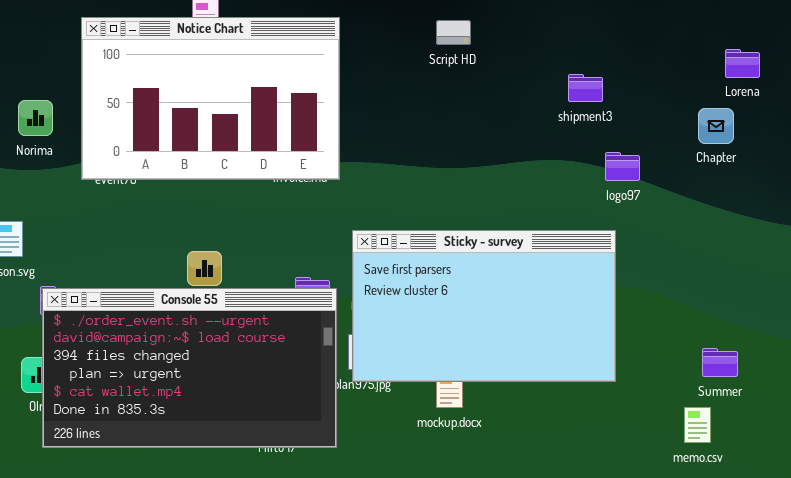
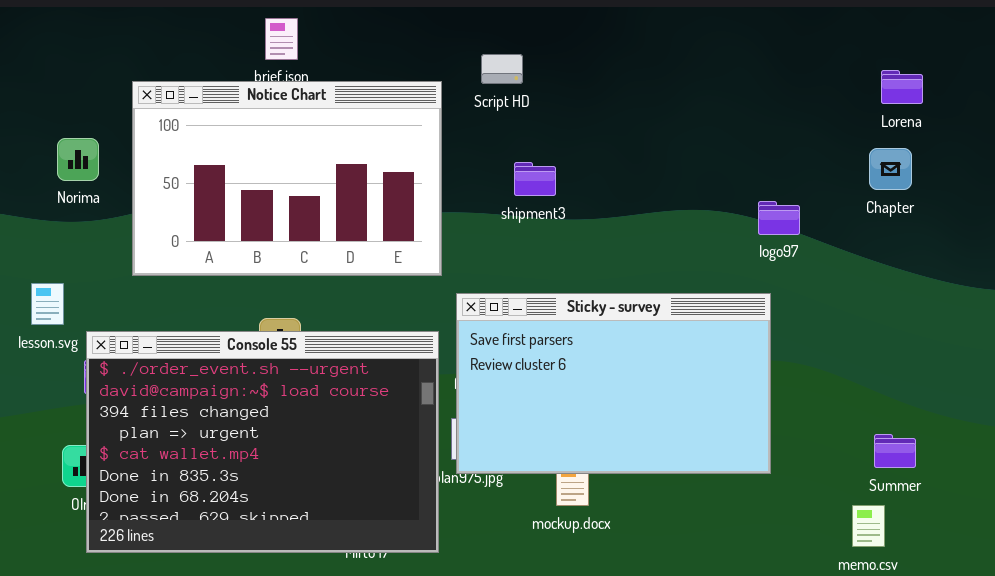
Notice Chart: [81,17,340,180] -> [132,81,442,276], moved
Script HD: [436,20,471,45] -> [481,54,523,84], moved
Lorena: [725,49,760,78] -> [881,70,923,104], moved
shipment3: [568,74,603,102] -> [514,162,556,196], moved
Console 55: [42,288,337,448] -> [86,331,439,553], resized

